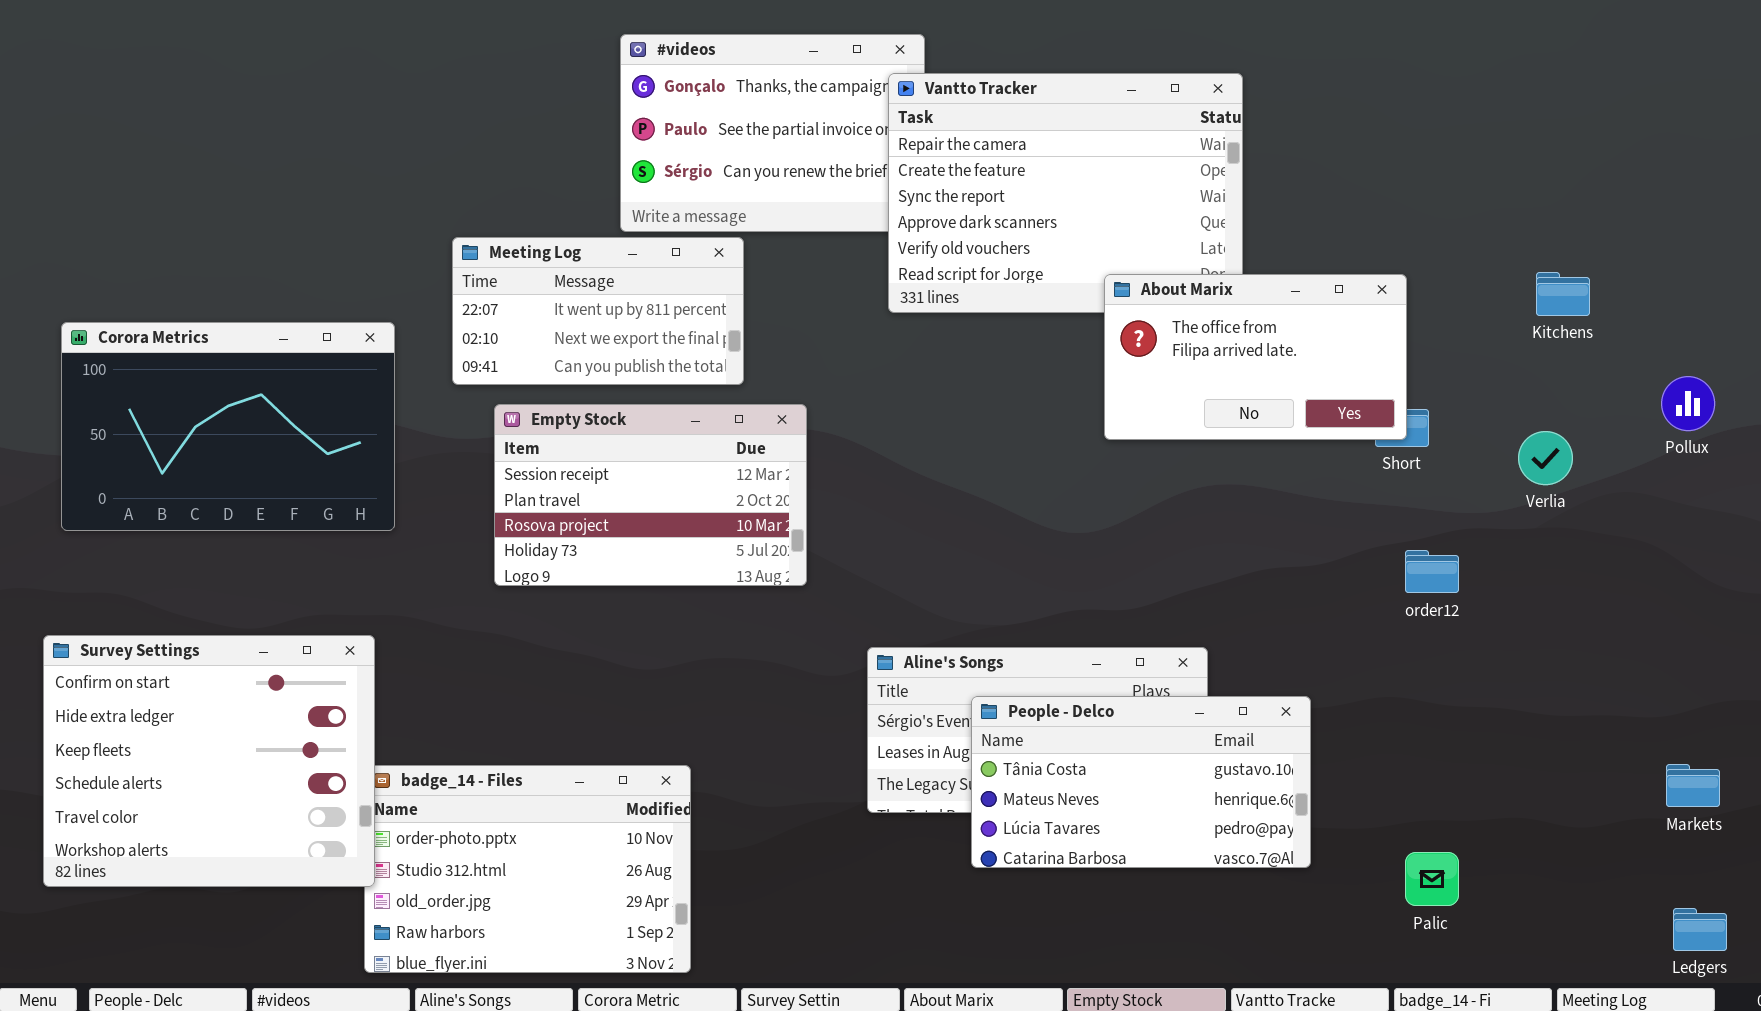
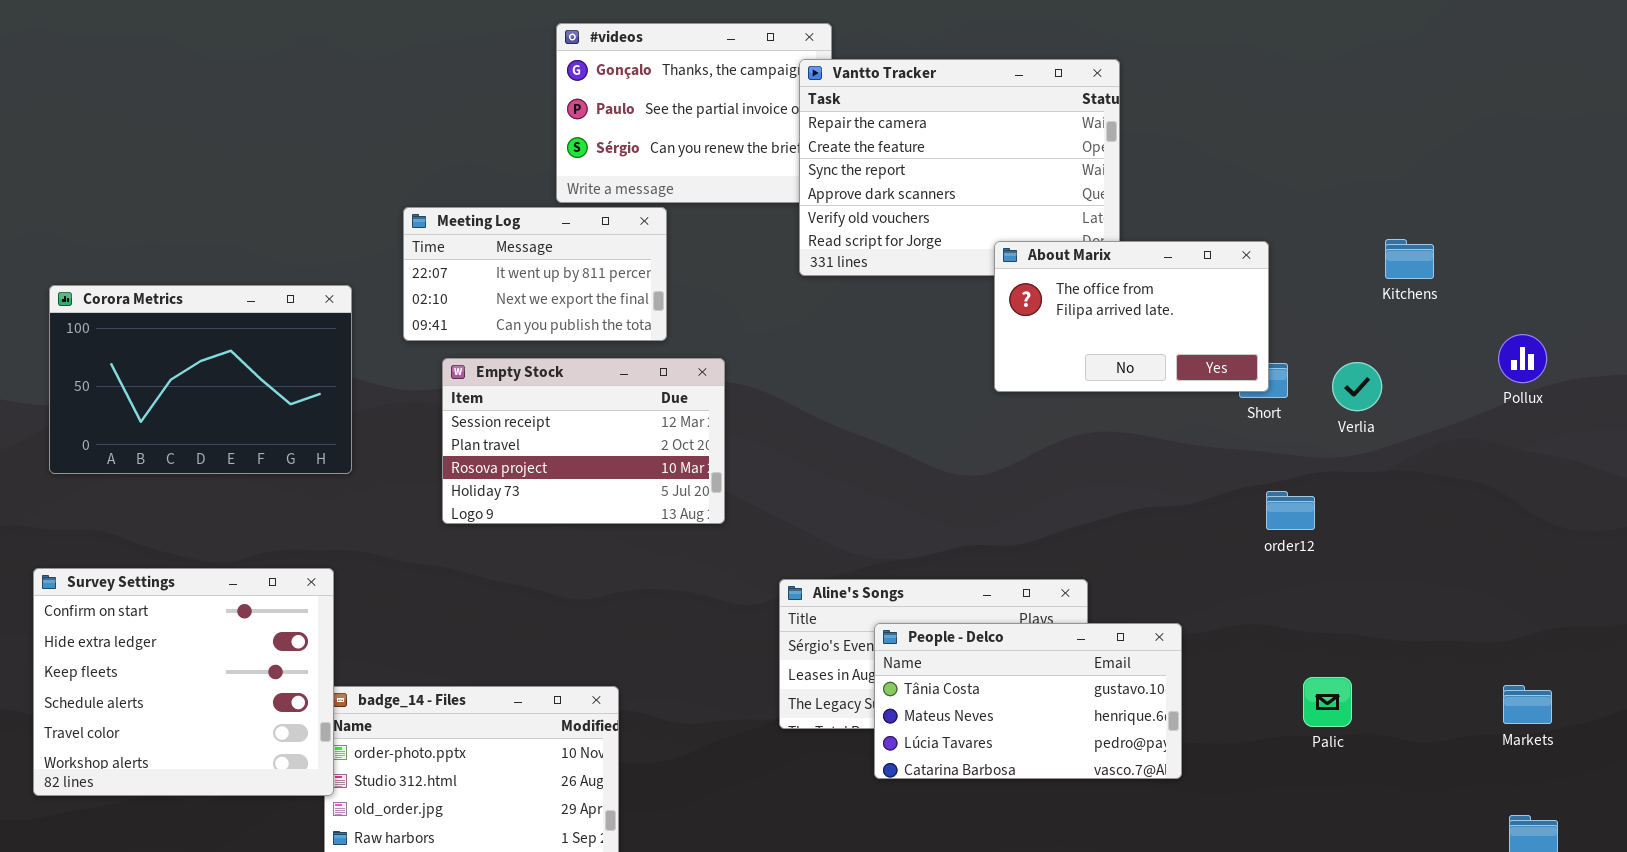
Verlia: [1518,431,1573,485] -> [1332,362,1382,411], moved
Palic: [1405,852,1459,906] -> [1303,677,1352,727], moved

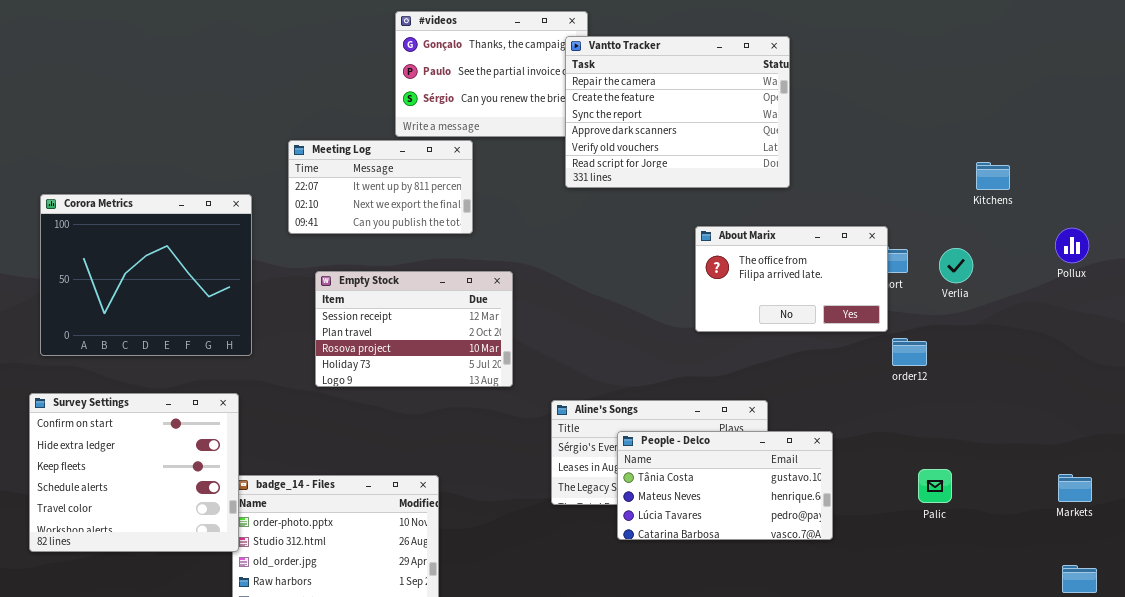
About Marix: [994,241,1269,392] -> [695,226,888,332], moved
Corora Metrics: [49,285,352,474] -> [40,194,252,356], resized
Empty Stock: [442,358,725,524] -> [315,271,513,387], moved

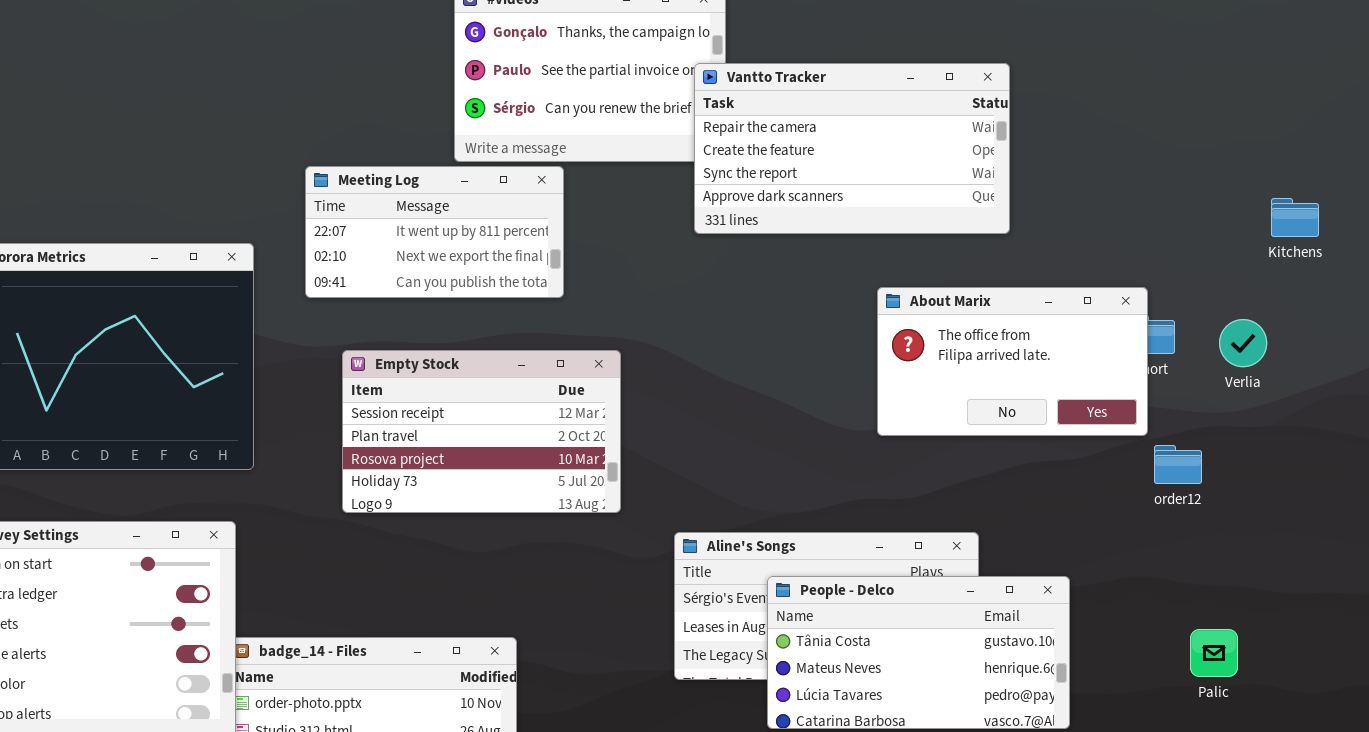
Vantto Tracker: [565,36,790,188] -> [694,63,1010,234], resized

